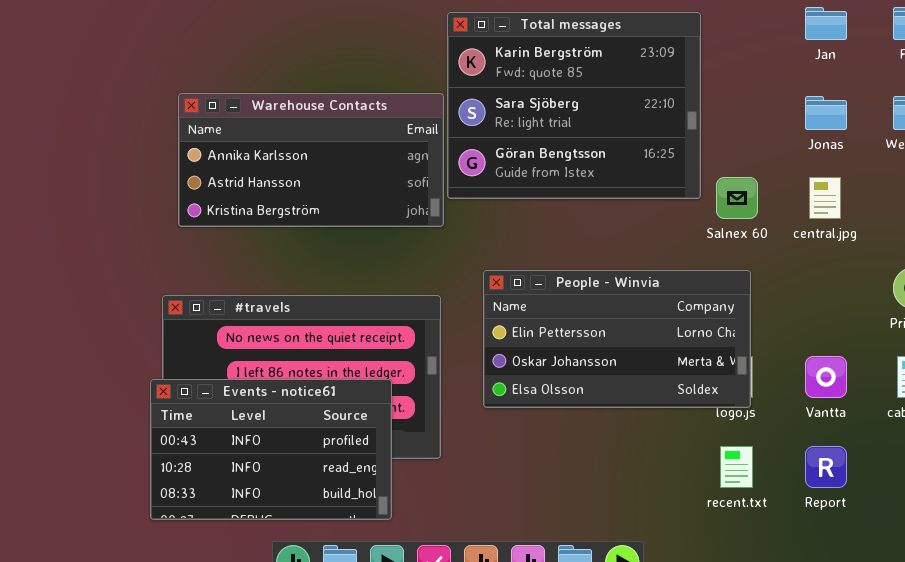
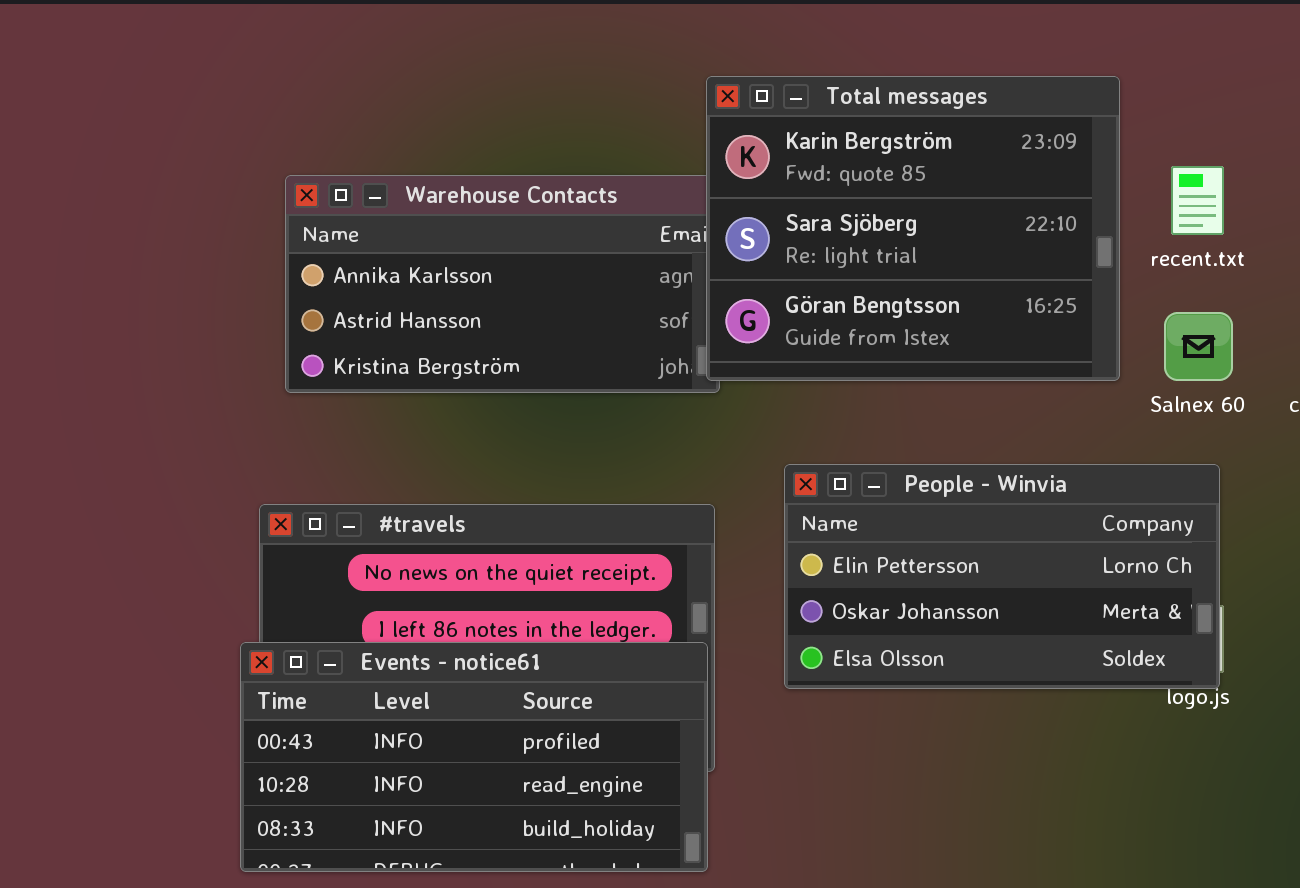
Total messages: [447,12,701,199] -> [706,76,1120,381], moved
Events - notice61: [150,379,392,520] -> [240,642,708,872], resized
recent.txt: [720,446,753,488] -> [1171,166,1224,235], moved

